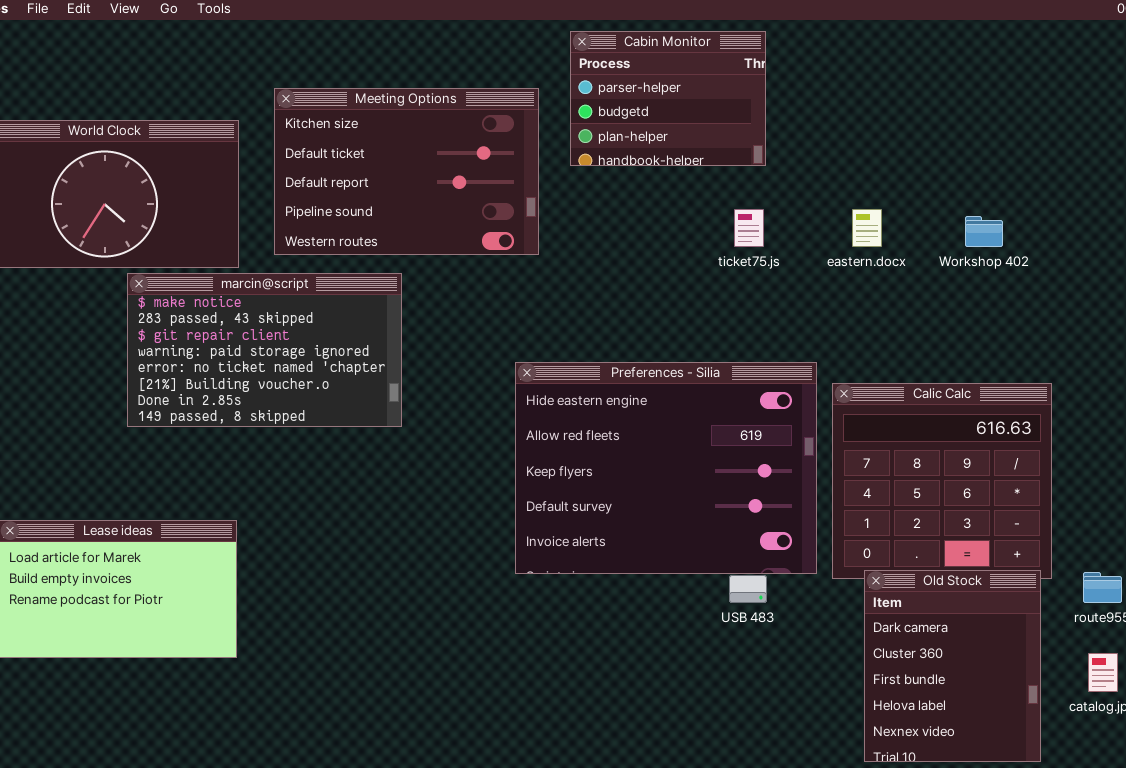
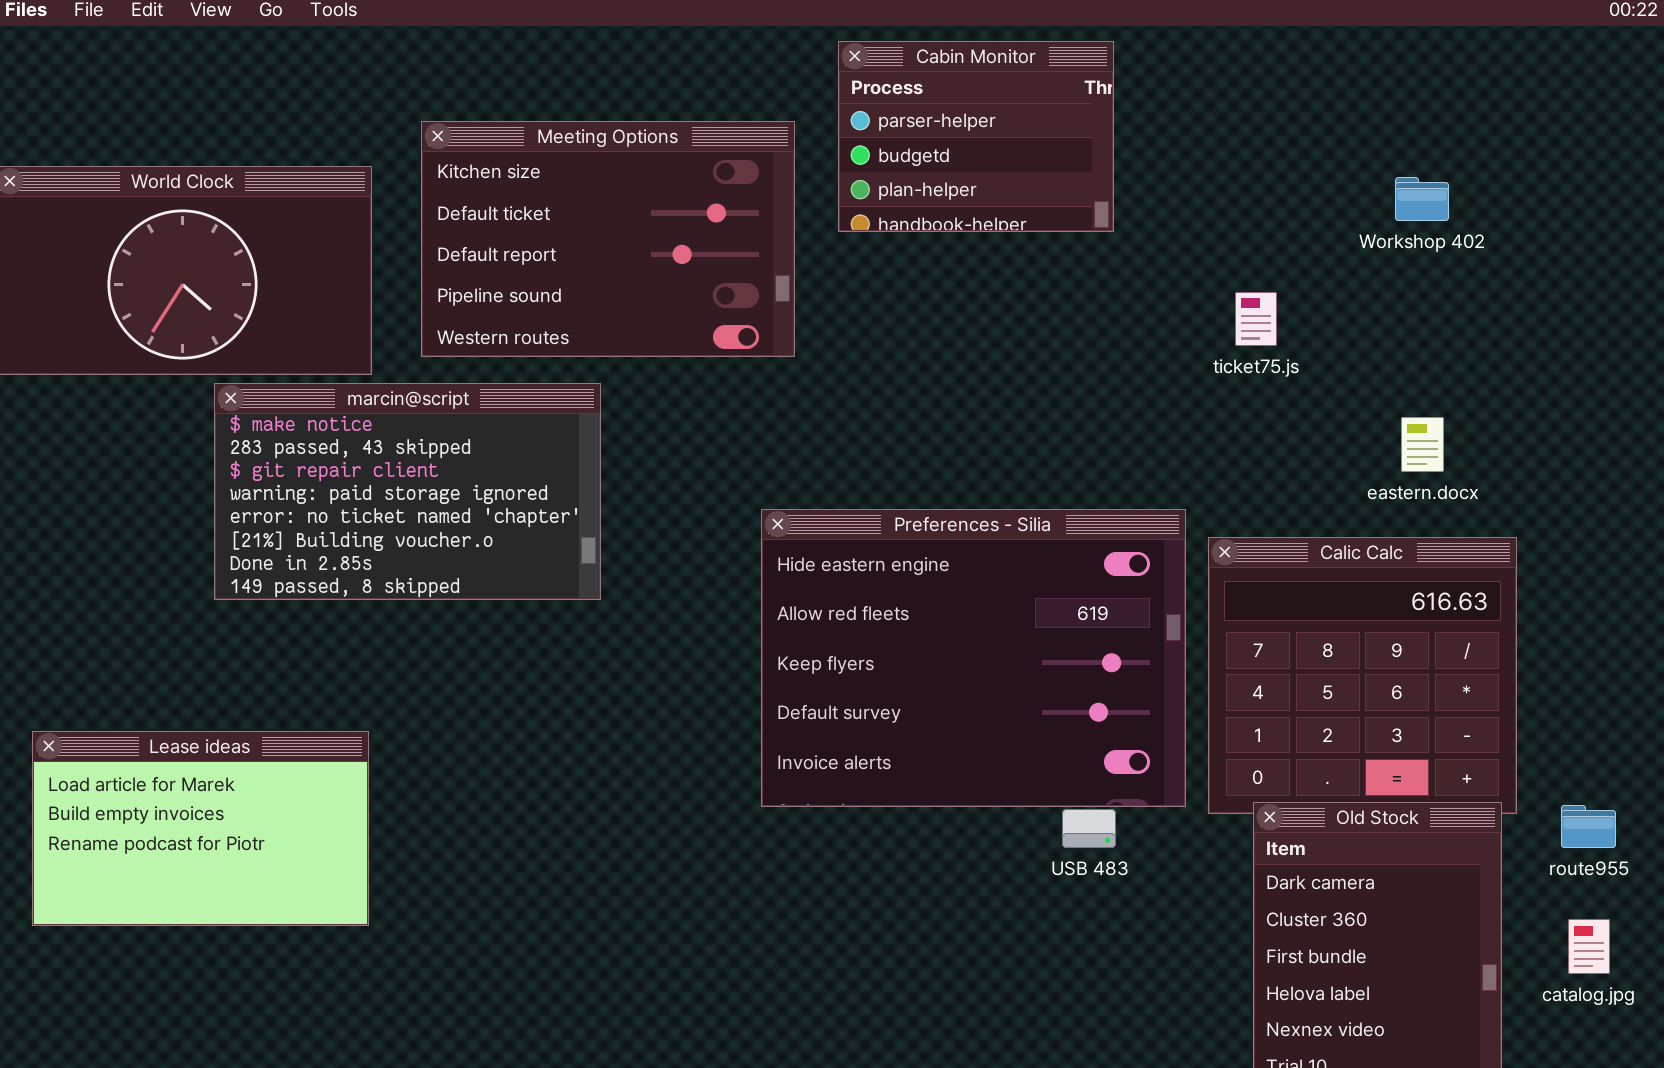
ticket75.js: [734,209,764,247] -> [1235,292,1277,346], moved
eastern.docx: [852,209,882,247] -> [1401,417,1444,472], moved
Workshop 402: [965,216,1003,247] -> [1395,177,1449,221], moved

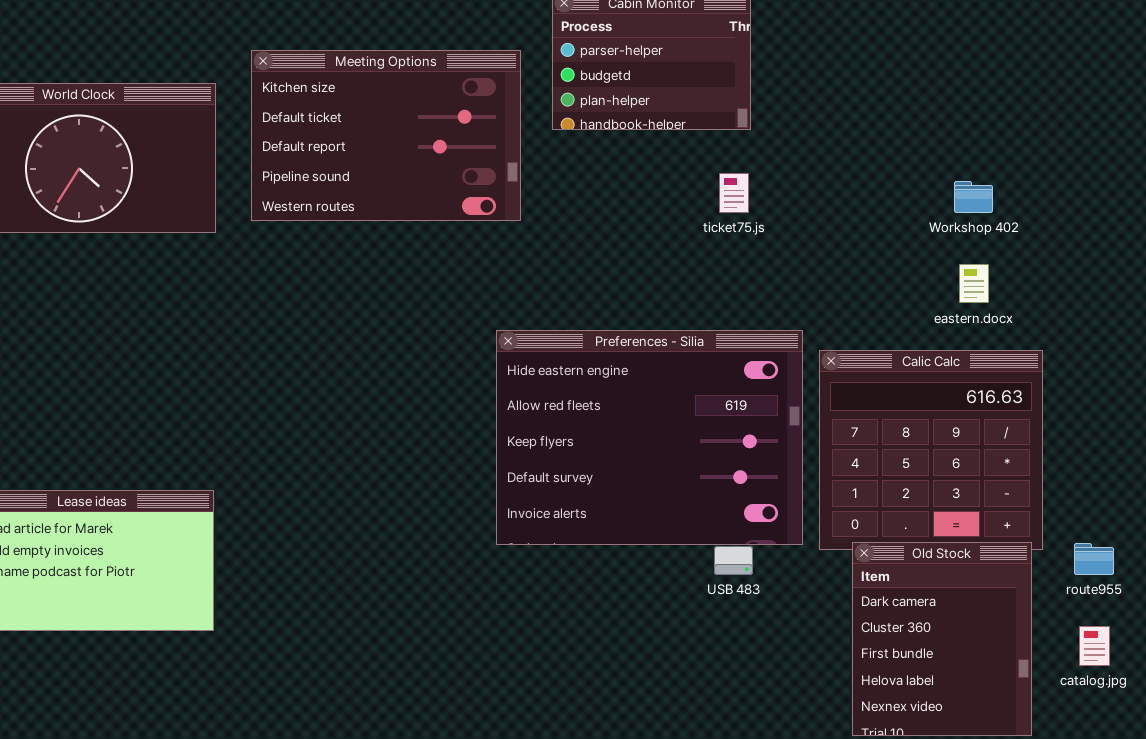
Workshop 402: [1395,177,1449,221] -> [954,181,993,213], moved
ticket75.js: [1235,292,1277,346] -> [719,173,749,213], moved
marcin@script: [214,383,601,600] -> none, closed

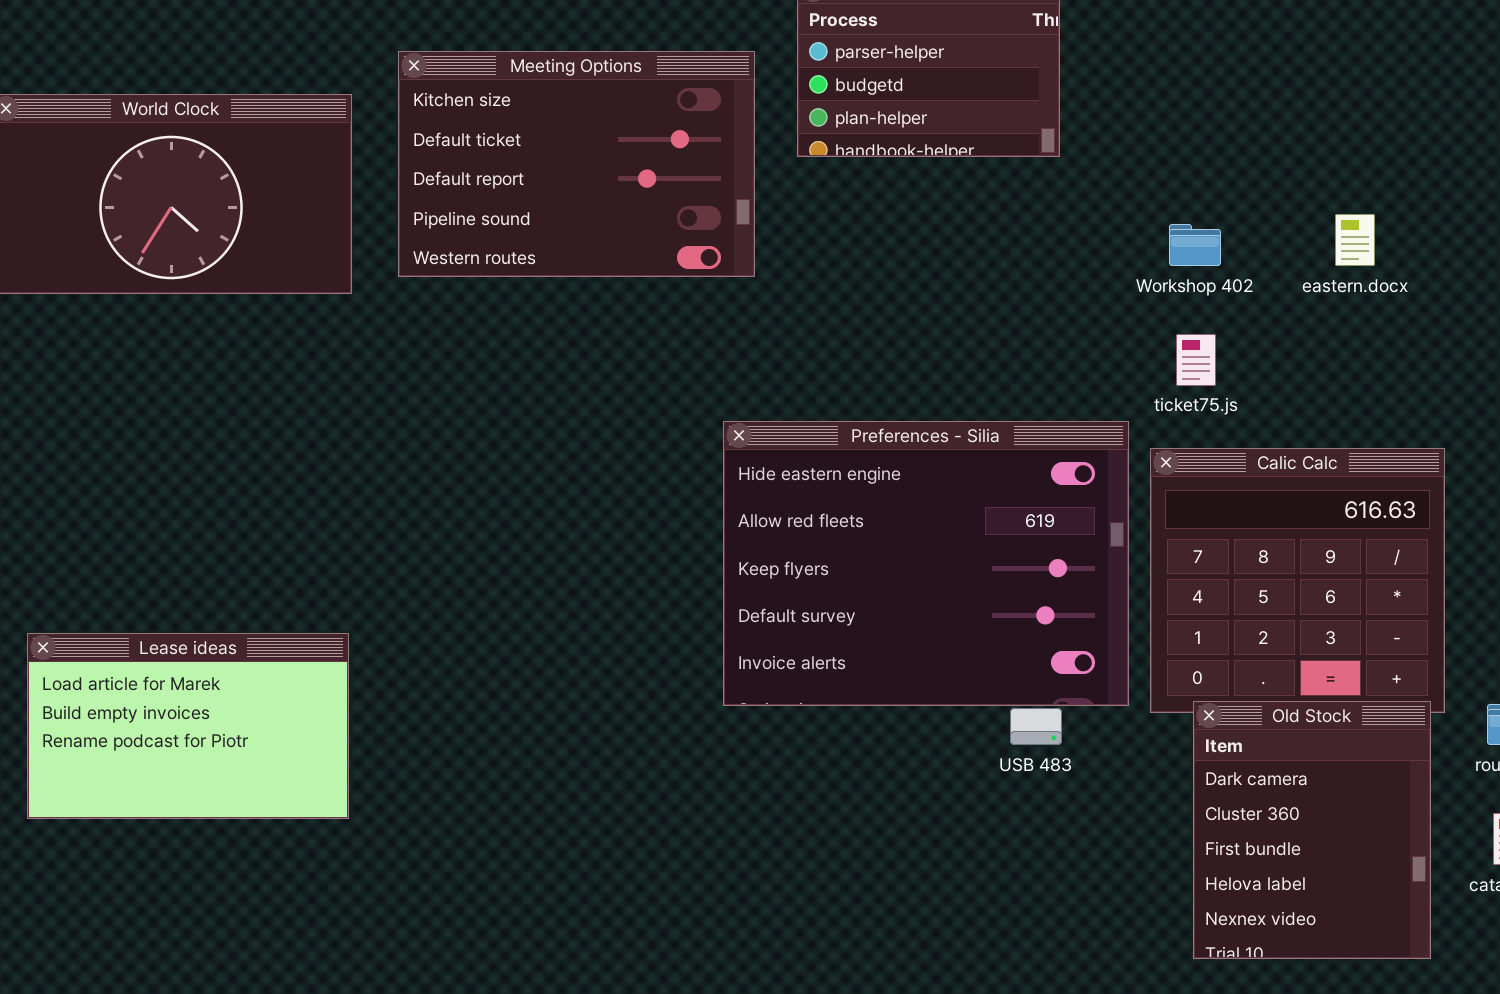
ticket75.js: [719,173,749,213] -> [1176,334,1216,386], moved
Workshop 402: [954,181,993,213] -> [1169,224,1221,266], moved
eastern.docx: [959,264,989,303] -> [1335,214,1375,266], moved

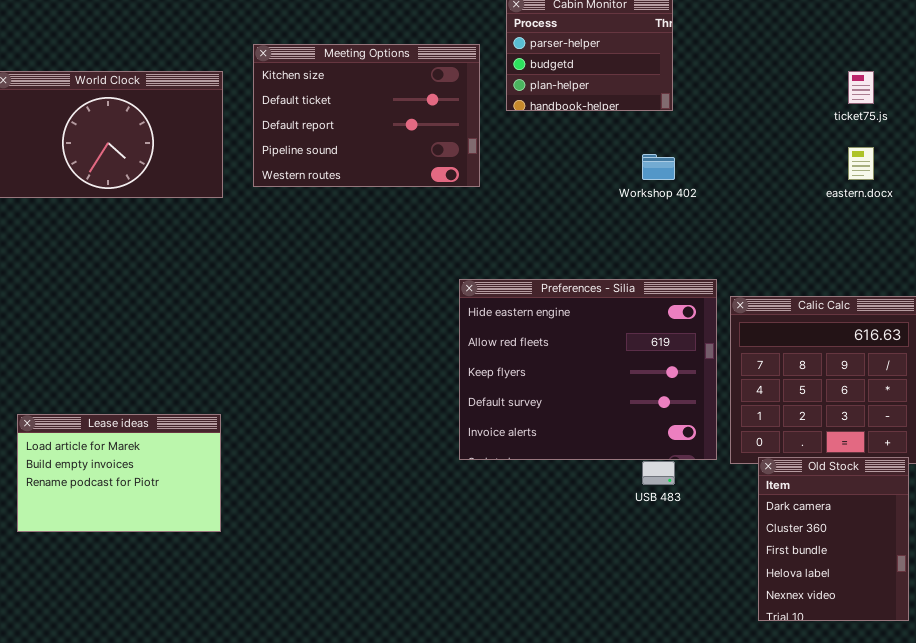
Workshop 402: [1169,224,1221,266] -> [642,154,675,180], moved
ticket75.js: [1176,334,1216,386] -> [848,71,874,104], moved

